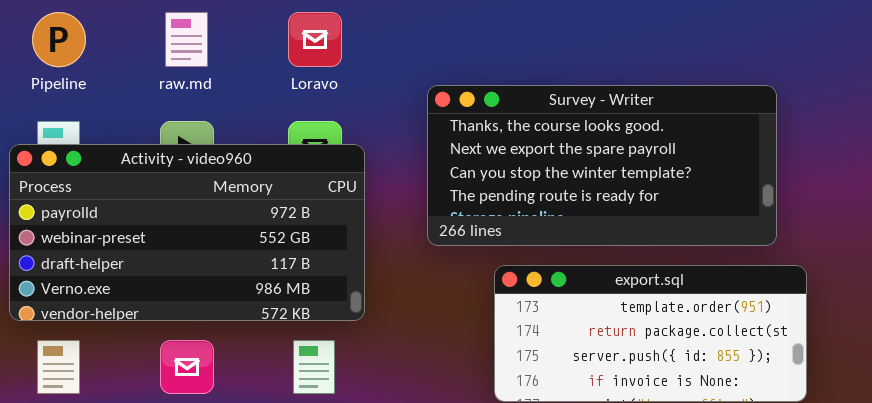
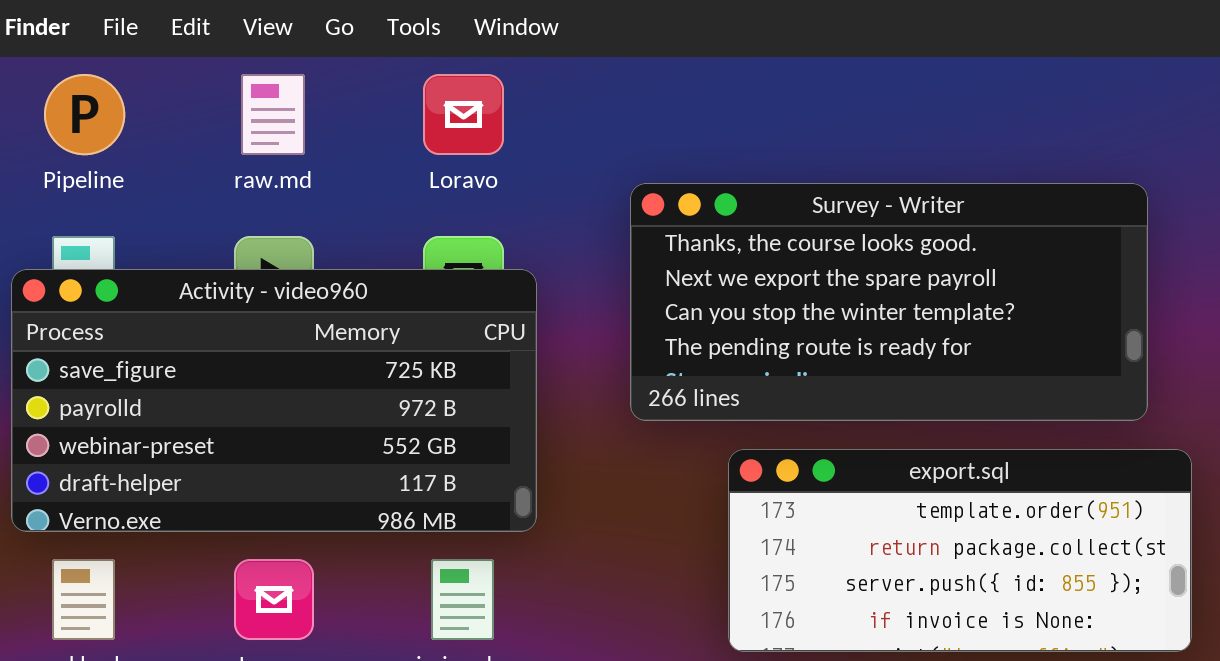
Activity - video960: [9,144,365,321] -> [11,269,537,532], scrolled up 1 row

